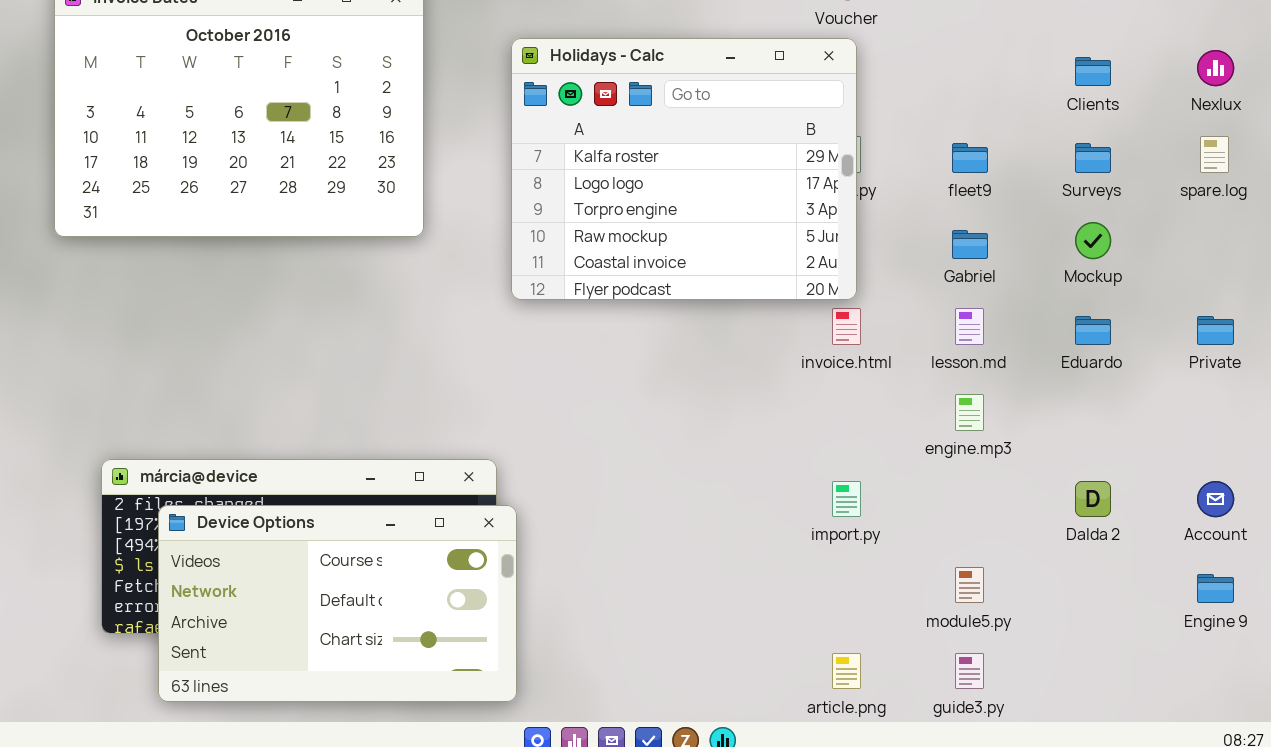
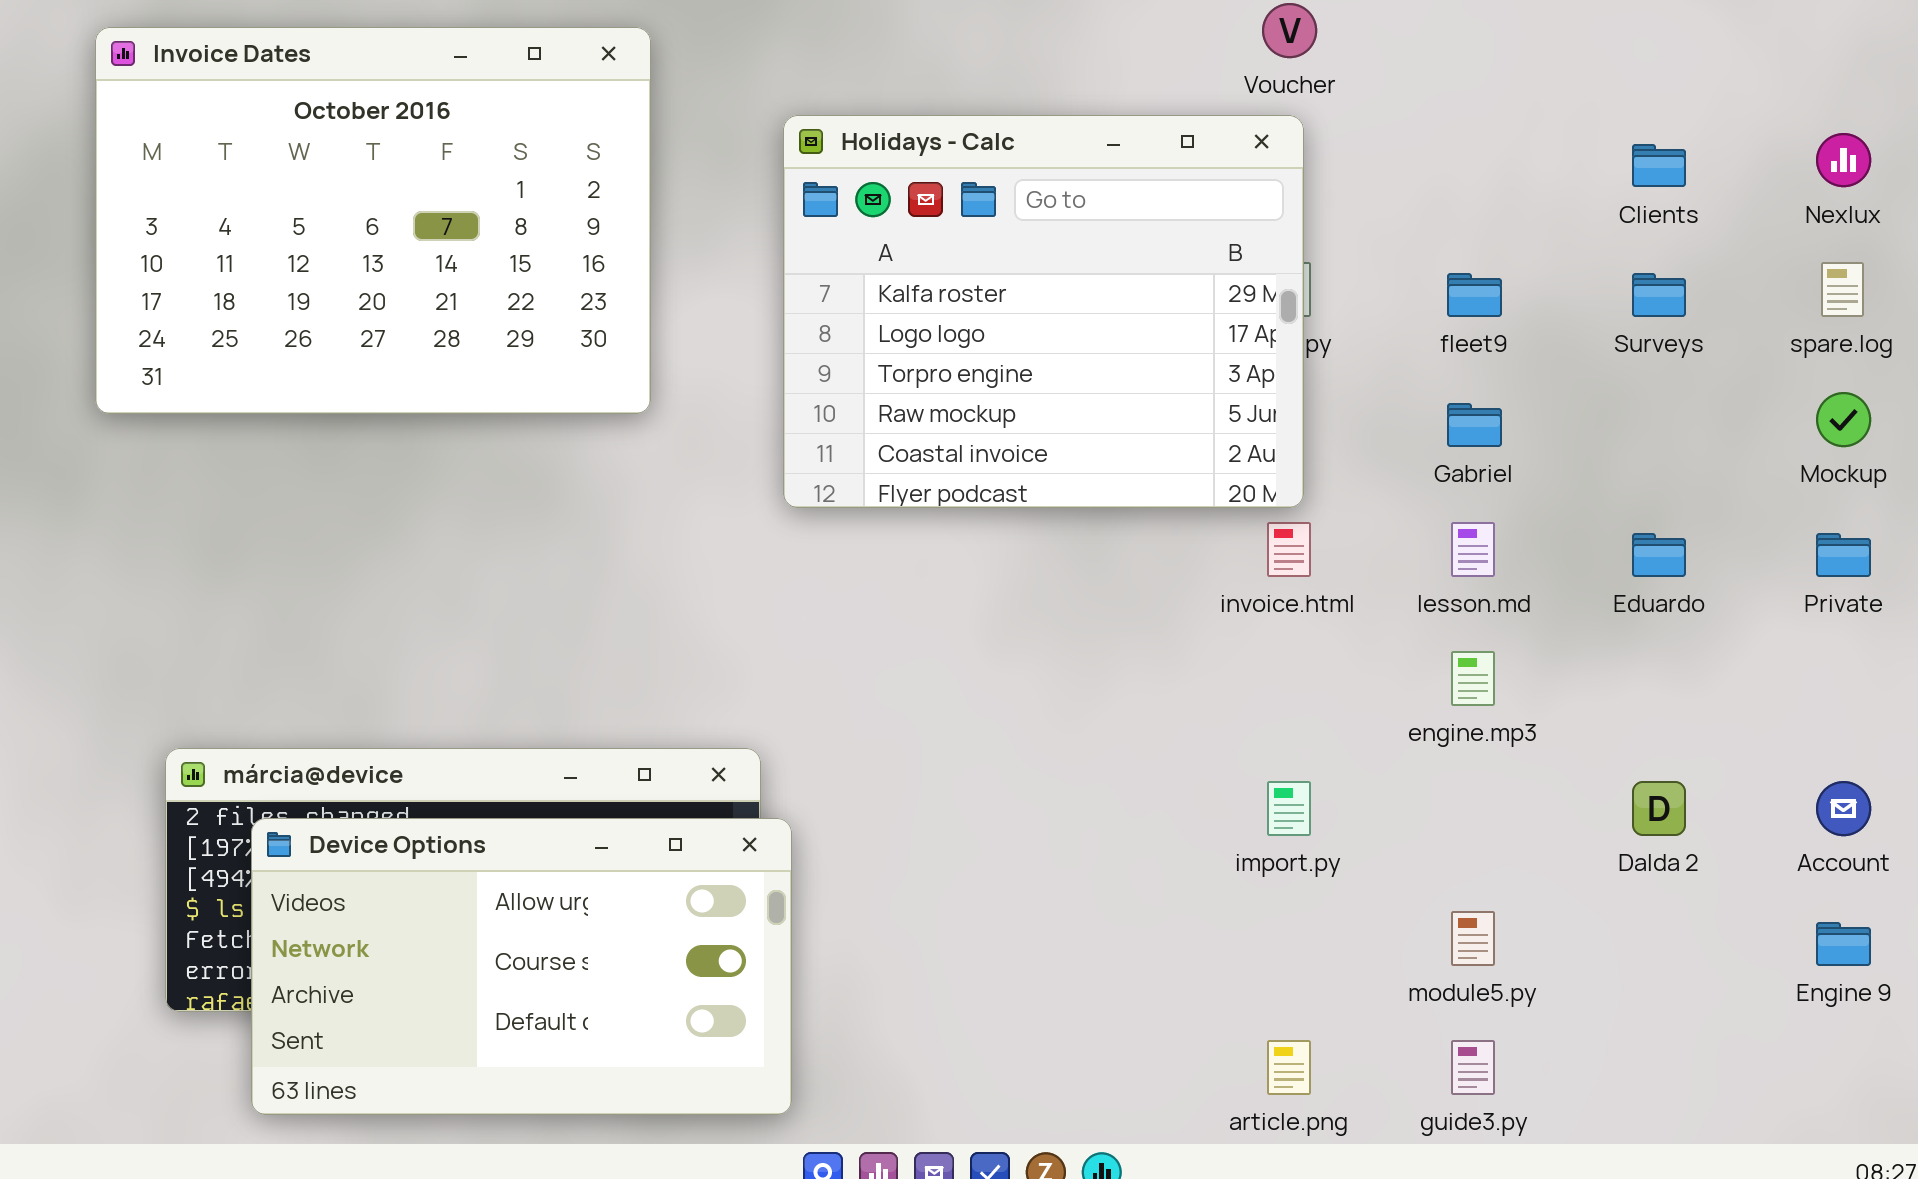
Mockup: [1075,222,1111,259] -> [1816,392,1871,447], moved
Device Options: [158,505,517,702] -> [251,818,792,1115], scrolled up 1 row

